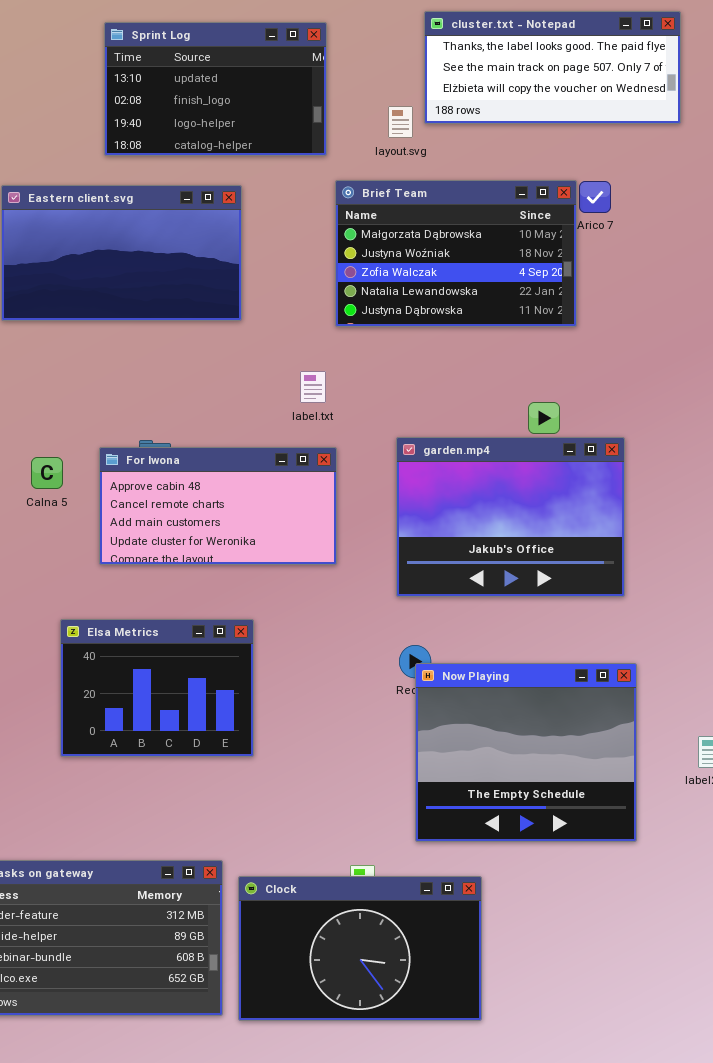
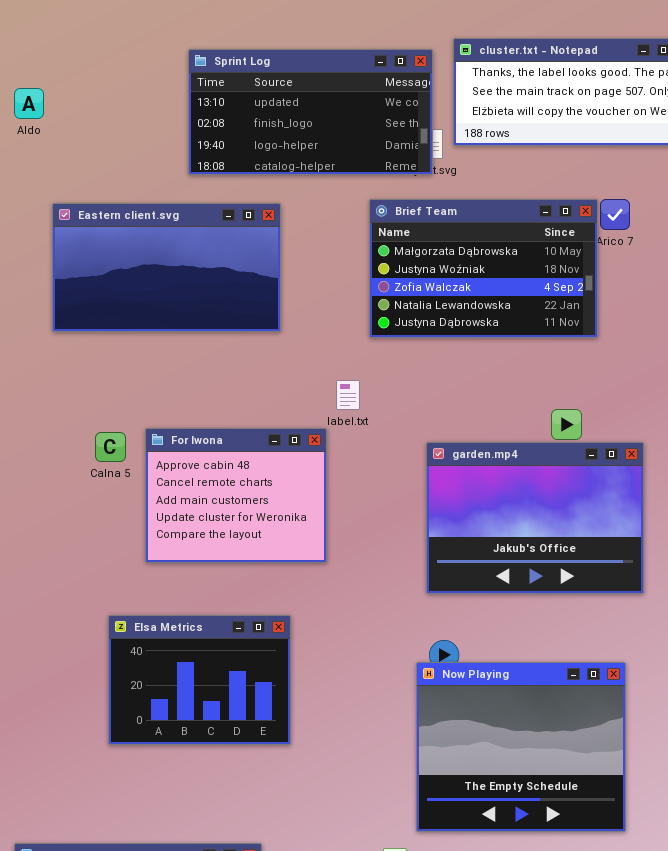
Sprint Log: [104,22,327,156] -> [188,49,433,175], moved, resized
For Iwona: [99,447,337,565] -> [145,428,327,563], resized
Calna 5: [31,457,63,489] -> [95,432,126,462], moved
Now Playing: [415,663,637,842] -> [416,662,626,832], moved

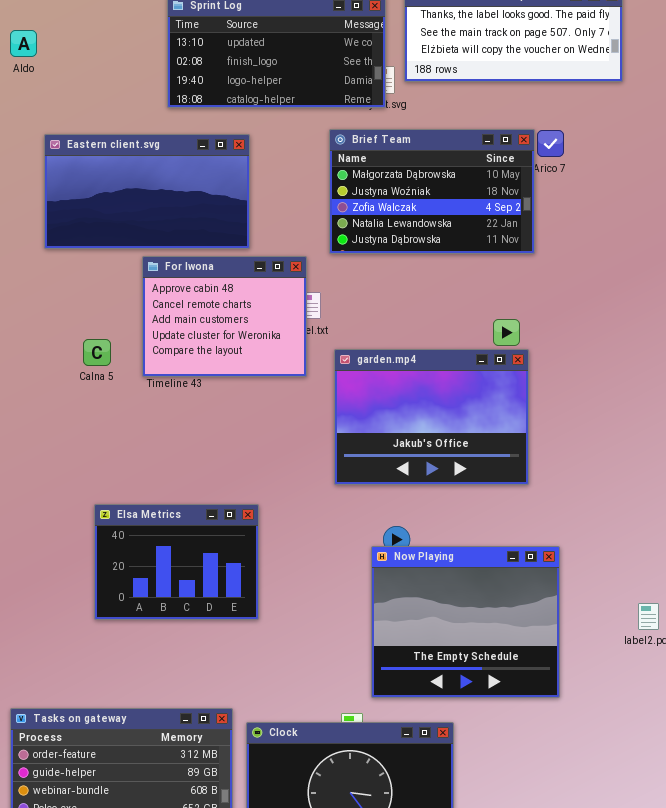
For Iwona: [145,428,327,563] -> [142,256,307,377], moved
garden.mp4: [426,442,644,594] -> [334,349,529,485], moved

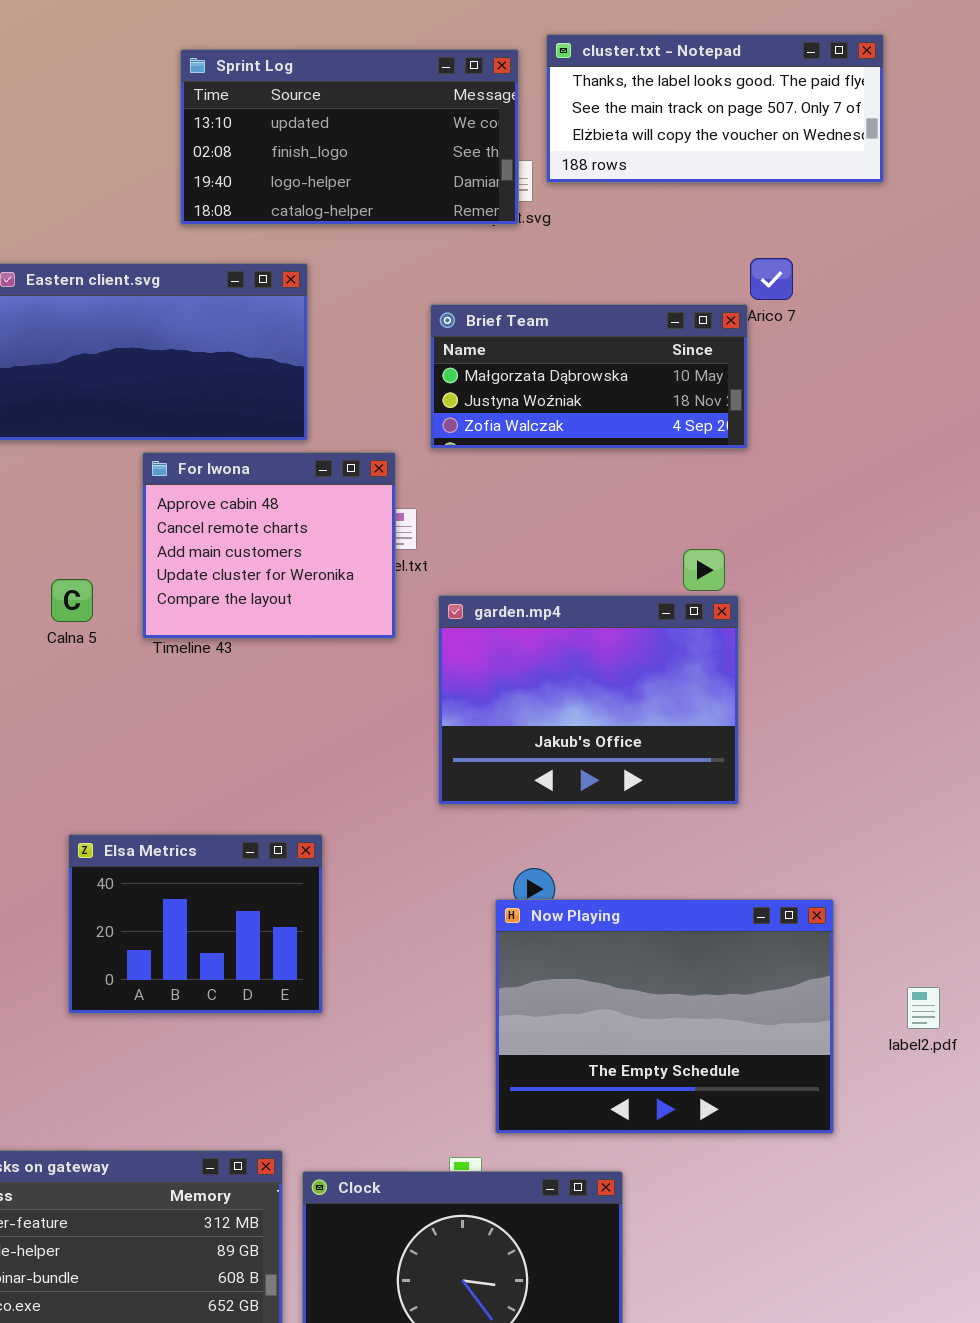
Brief Team: [329,129,535,254] -> [430,304,748,449], resized
Now Playing: [371,546,560,698] -> [495,899,834,1134], resized

